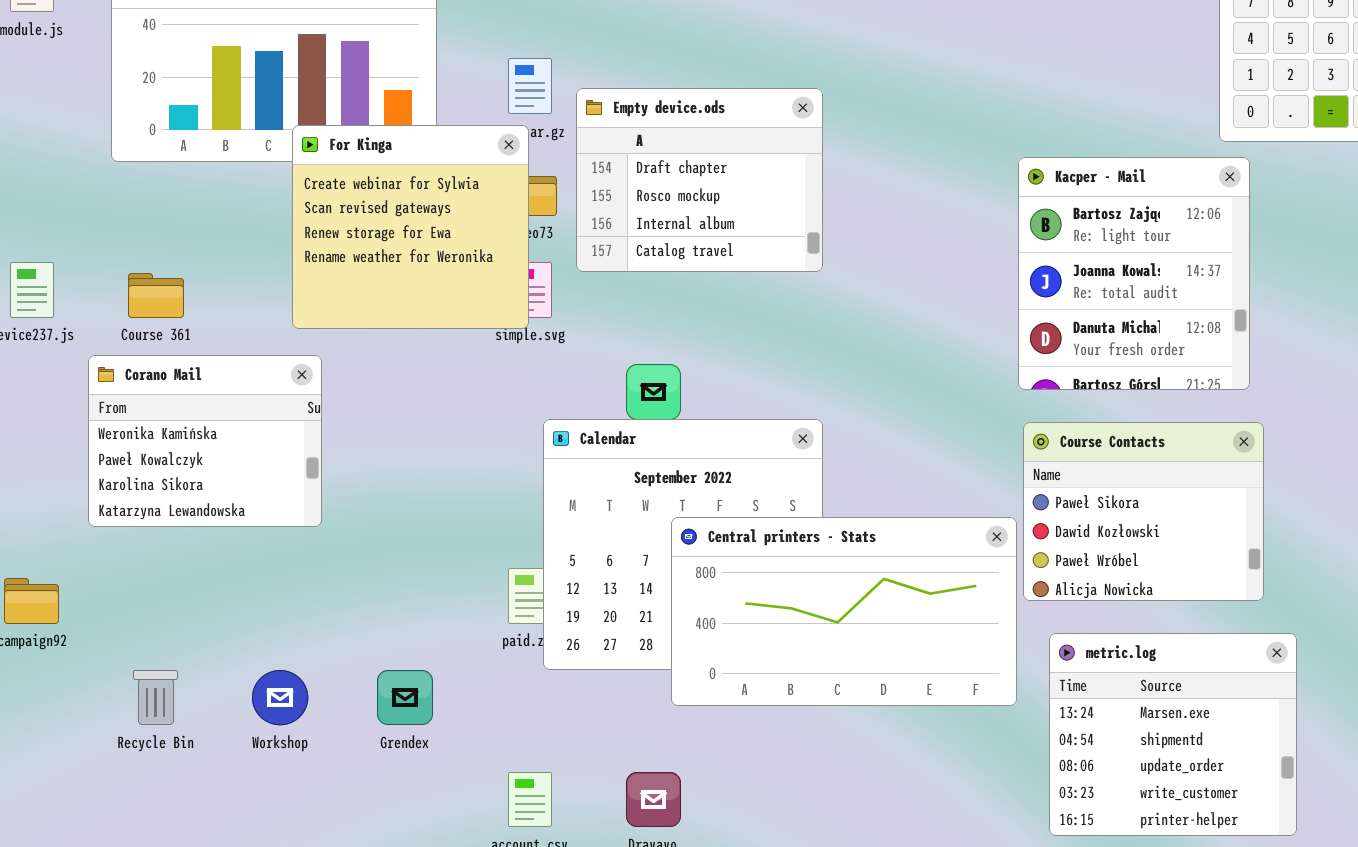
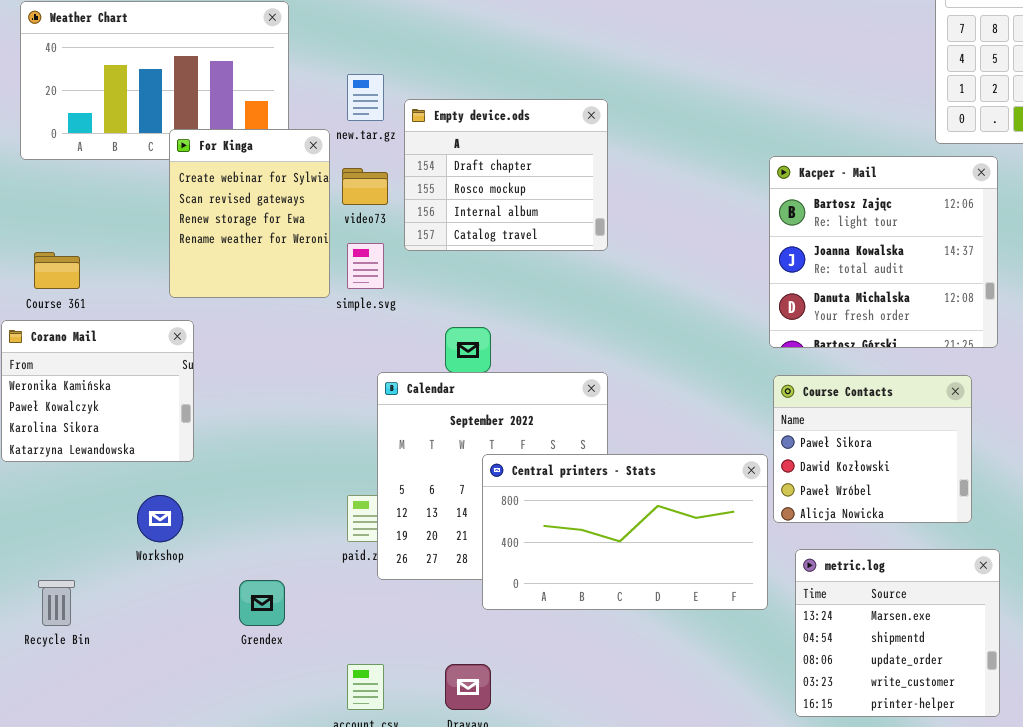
For Kinga: [292,125,529,329] -> [169,129,330,298], resized
Kacper - Mail: [1018,157,1250,390] -> [769,156,998,348], resized
Workshop: [252,670,308,725] -> [137,495,183,542], moved

